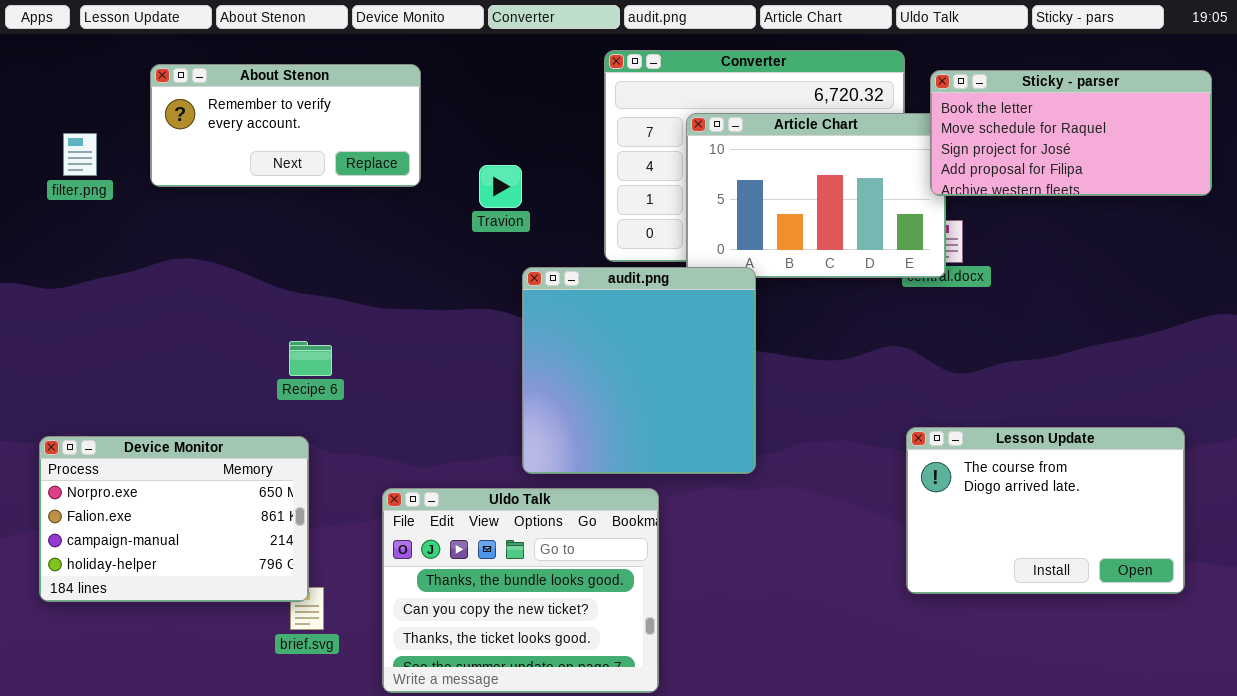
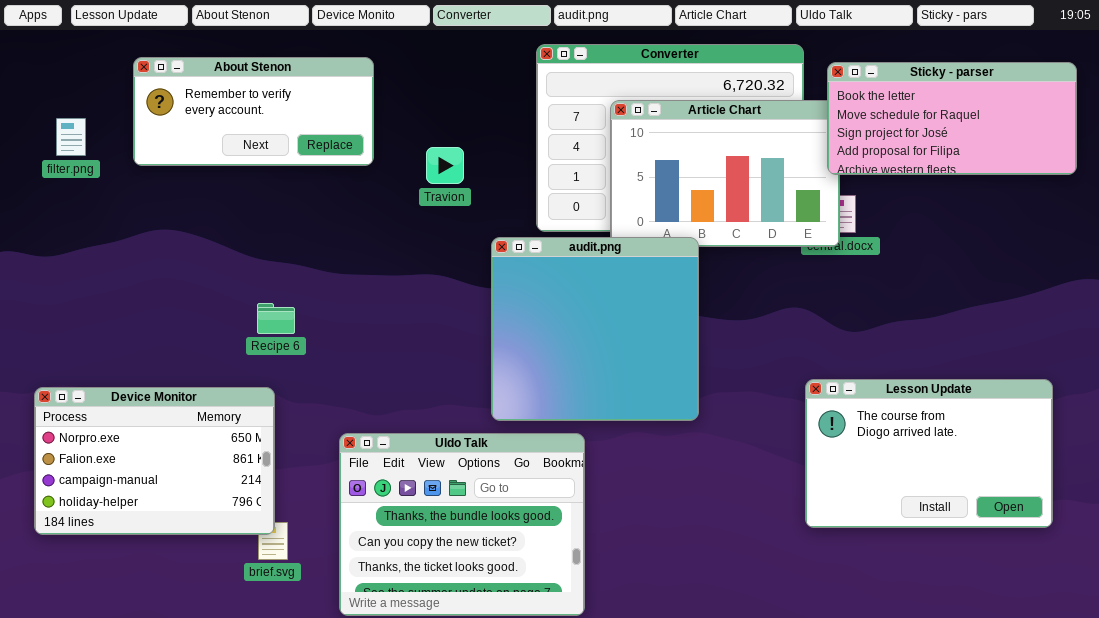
audit.png: [522,267,756,474] -> [491,237,699,421], moved

